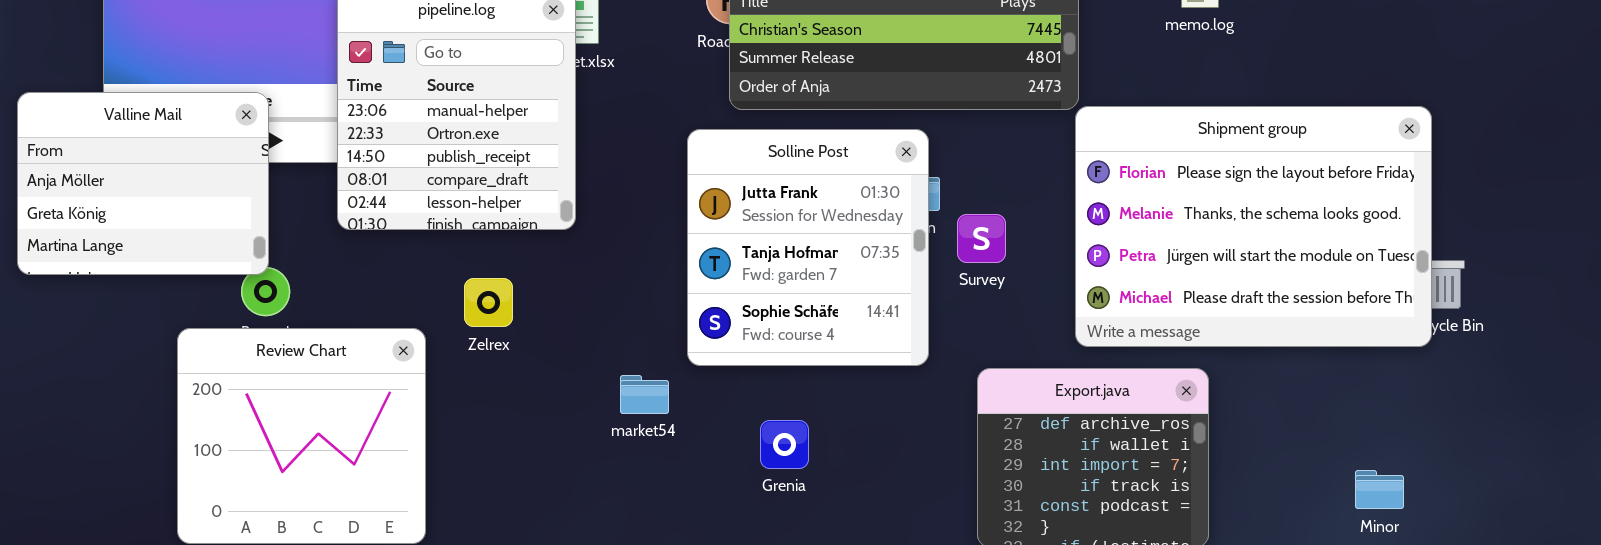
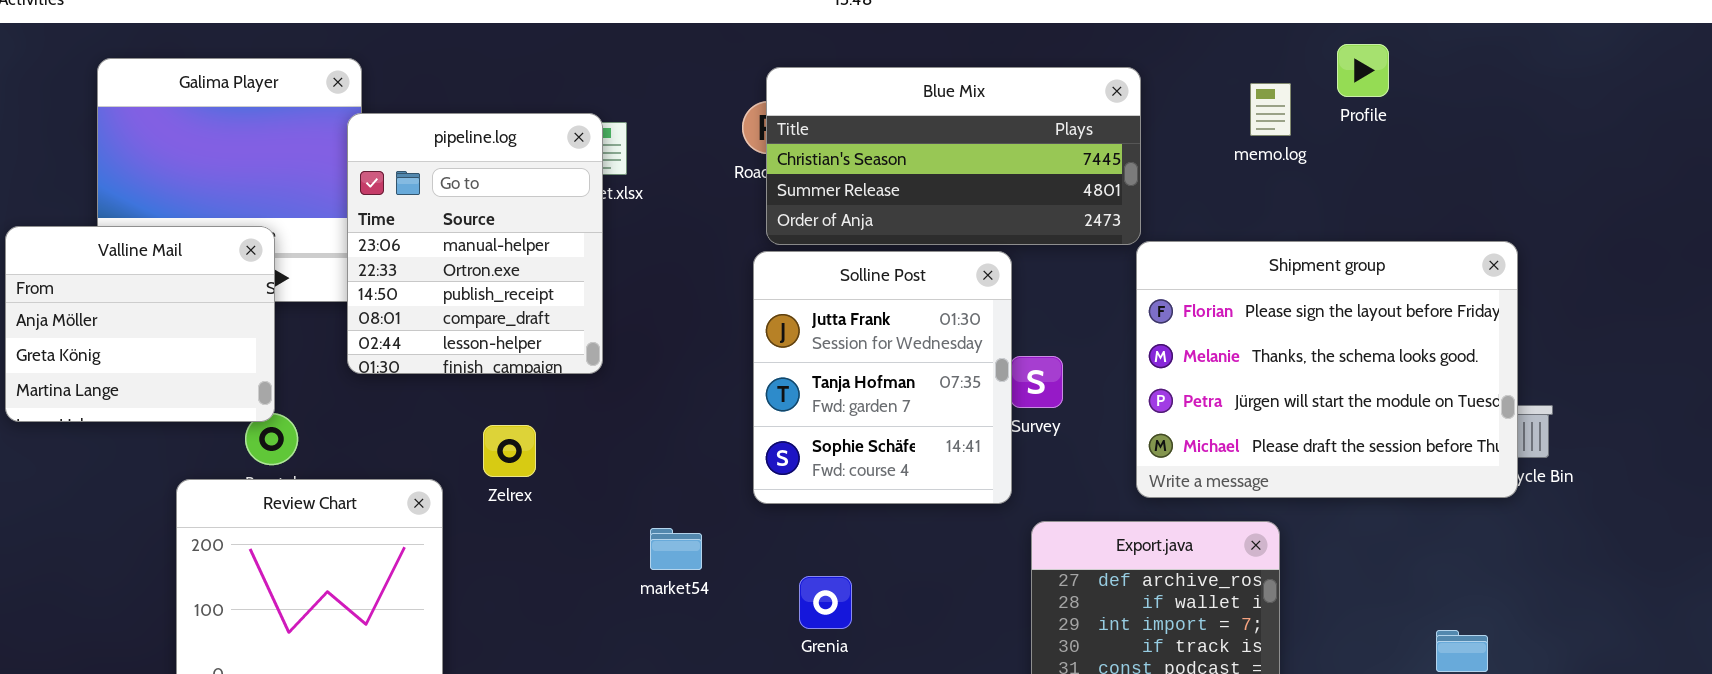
Solline Post: [687,129,929,366] -> [753,251,1012,504], moved

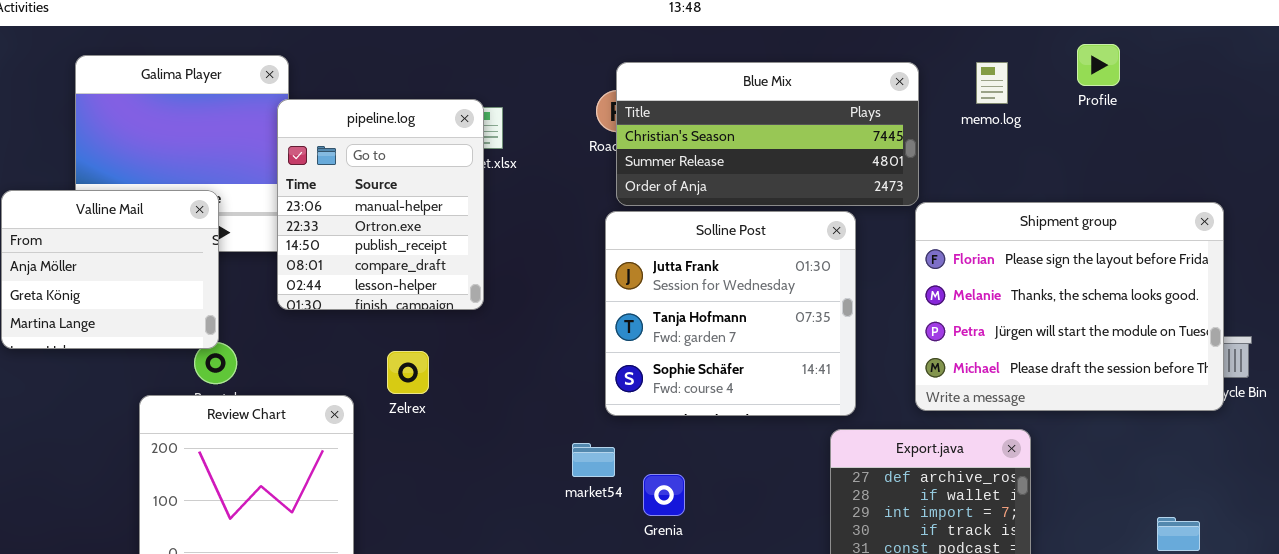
memo.log: [1250,83,1291,136] -> [976,62,1008,104], moved
Solline Post: [753,251,1012,504] -> [605,211,856,416], resized
market54: [650,528,702,570] -> [572,443,615,477], moved

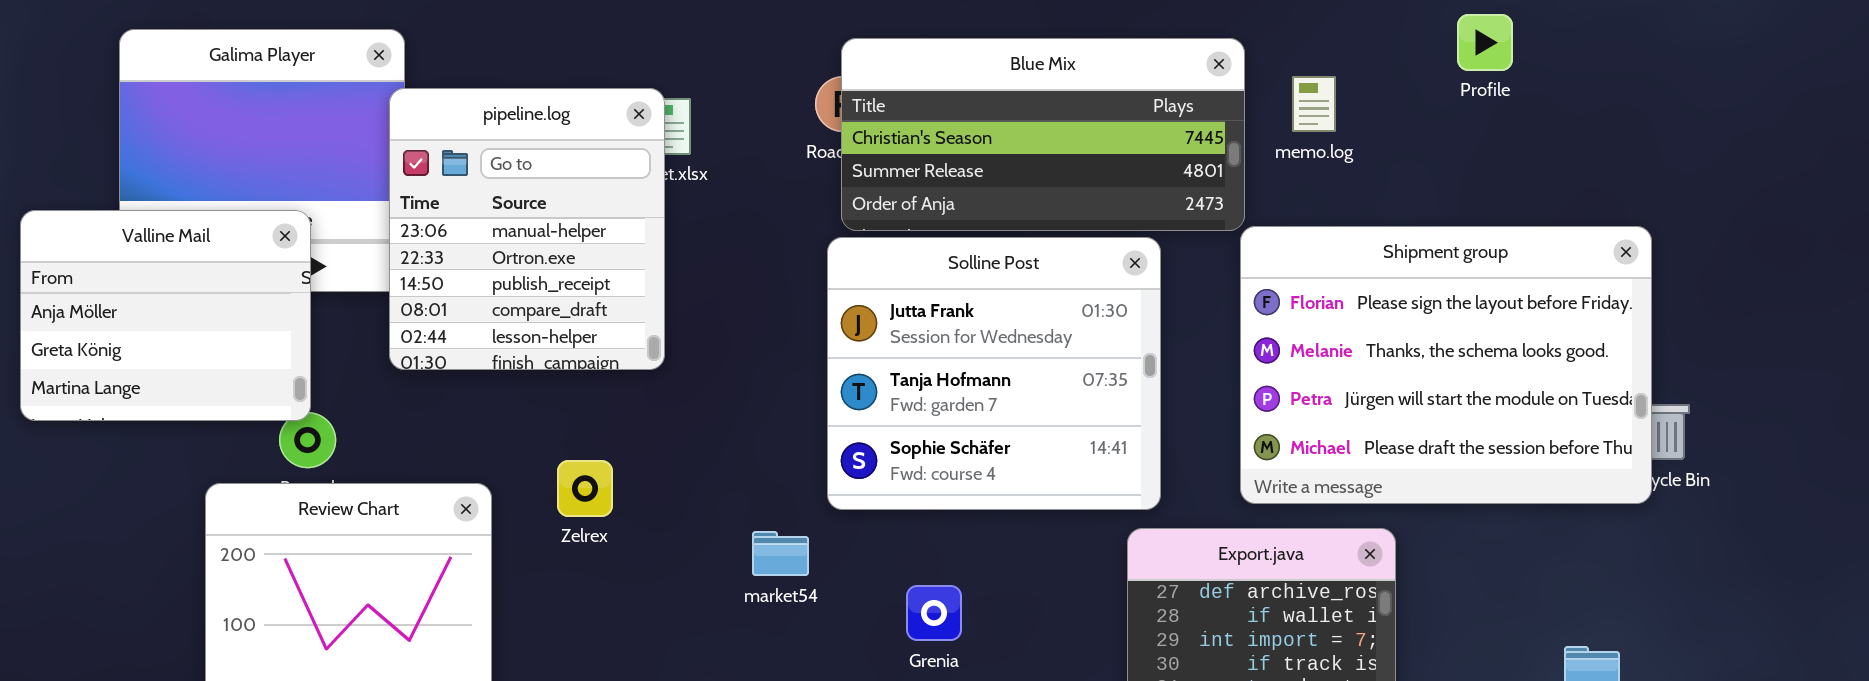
memo.log: [976,62,1008,104] -> [1292,76,1336,132], moved
Zelrex: [387,351,429,394] -> [557,460,613,517], moved
market54: [572,443,615,477] -> [752,531,809,576], moved
Grenia: [643,474,685,516] -> [906,585,962,641], moved

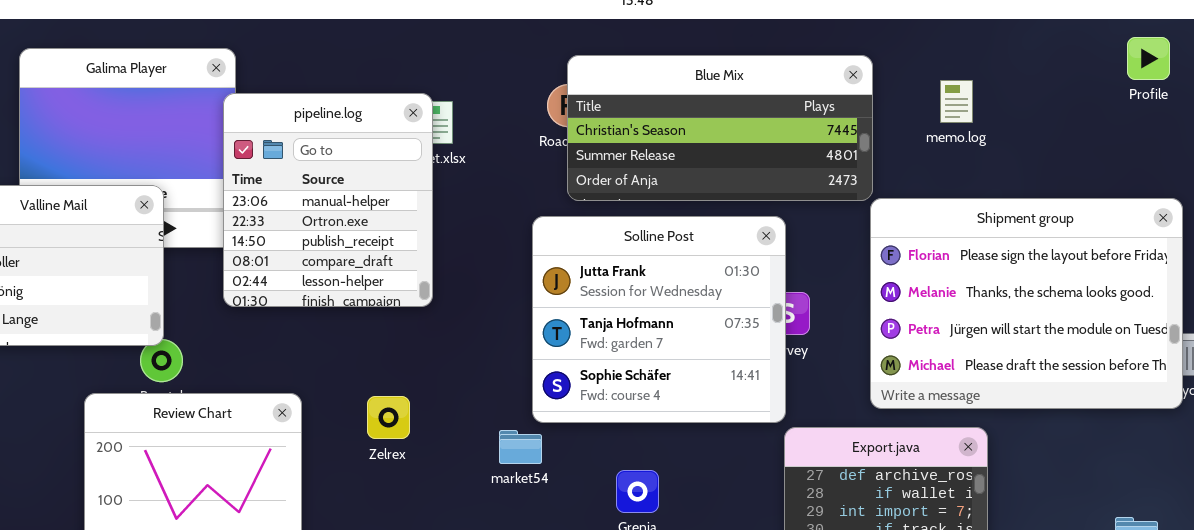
Profile: [1457,14,1513,71] -> [1127,37,1170,80], moved
memo.log: [1292,76,1336,132] -> [940,80,973,123], moved
Solline Post: [827,237,1161,510] -> [532,216,786,423], moved
Zelrex: [557,460,613,517] -> [367,396,410,439], moved

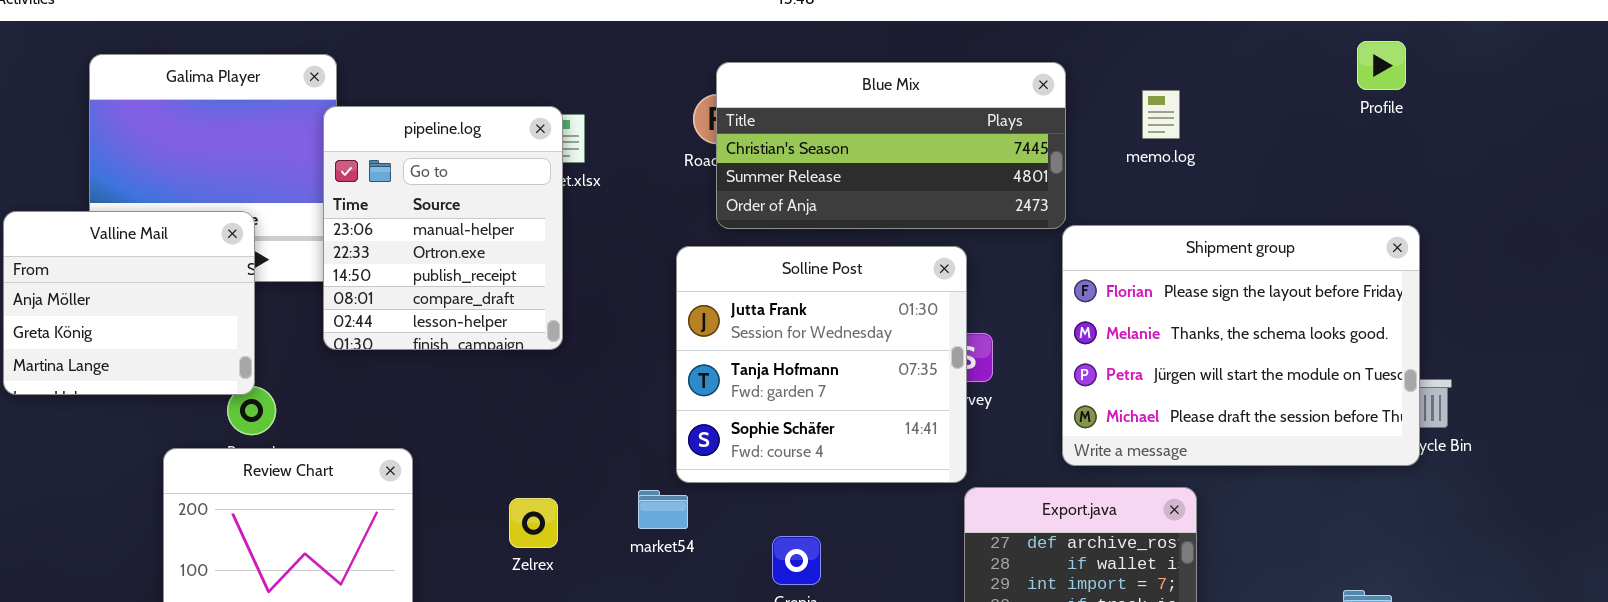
Zelrex: [367,396,410,439] -> [509,498,558,548], moved

